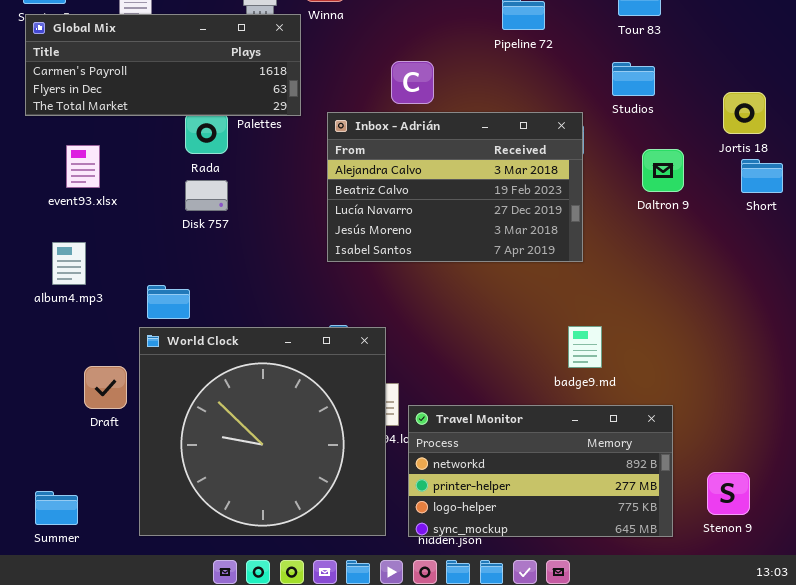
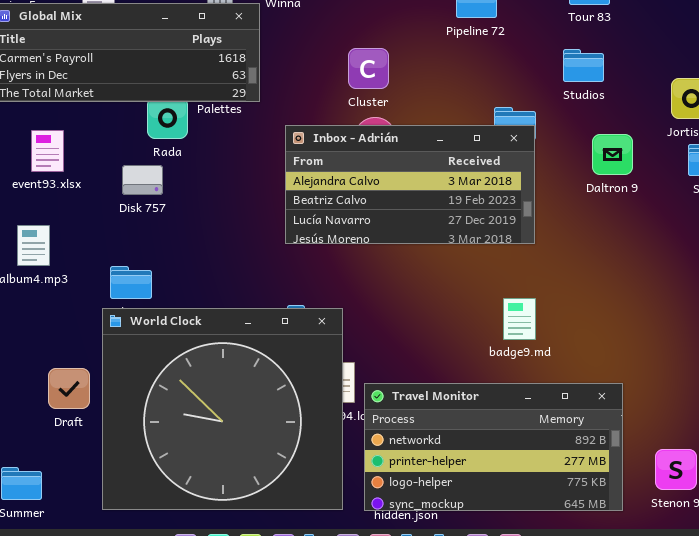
Inbox - Adrián: [327,112,583,262] -> [285,125,535,244], resized
Disk 757: [185,180,228,211] -> [122,165,163,195], moved
badge9.md: [568,326,602,368] -> [503,298,536,340], moved
Draft: [84,366,127,409] -> [48,368,90,409], moved

